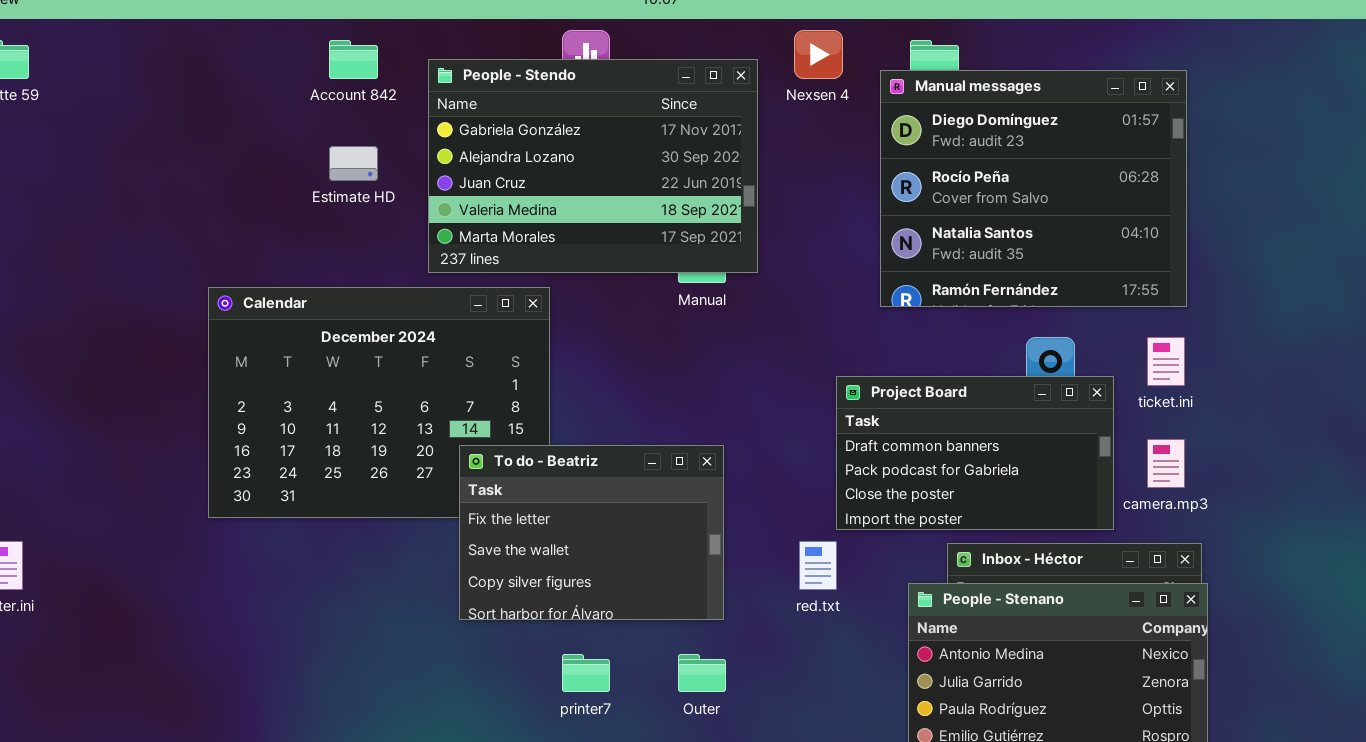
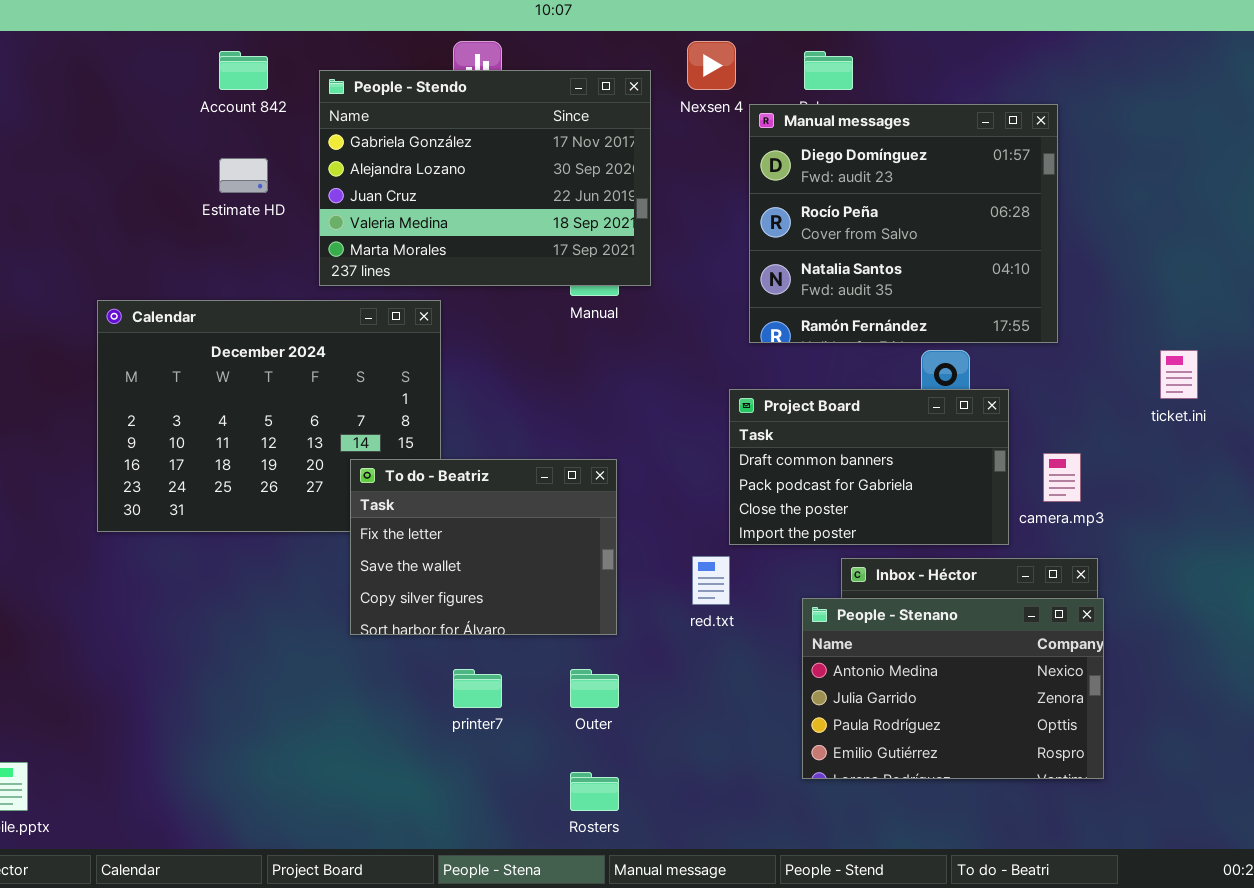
Manual messages: [880,70,1187,307] -> [749,104,1058,343], moved
ticket.ini: [1147,337,1185,386] -> [1160,350,1198,399], moved

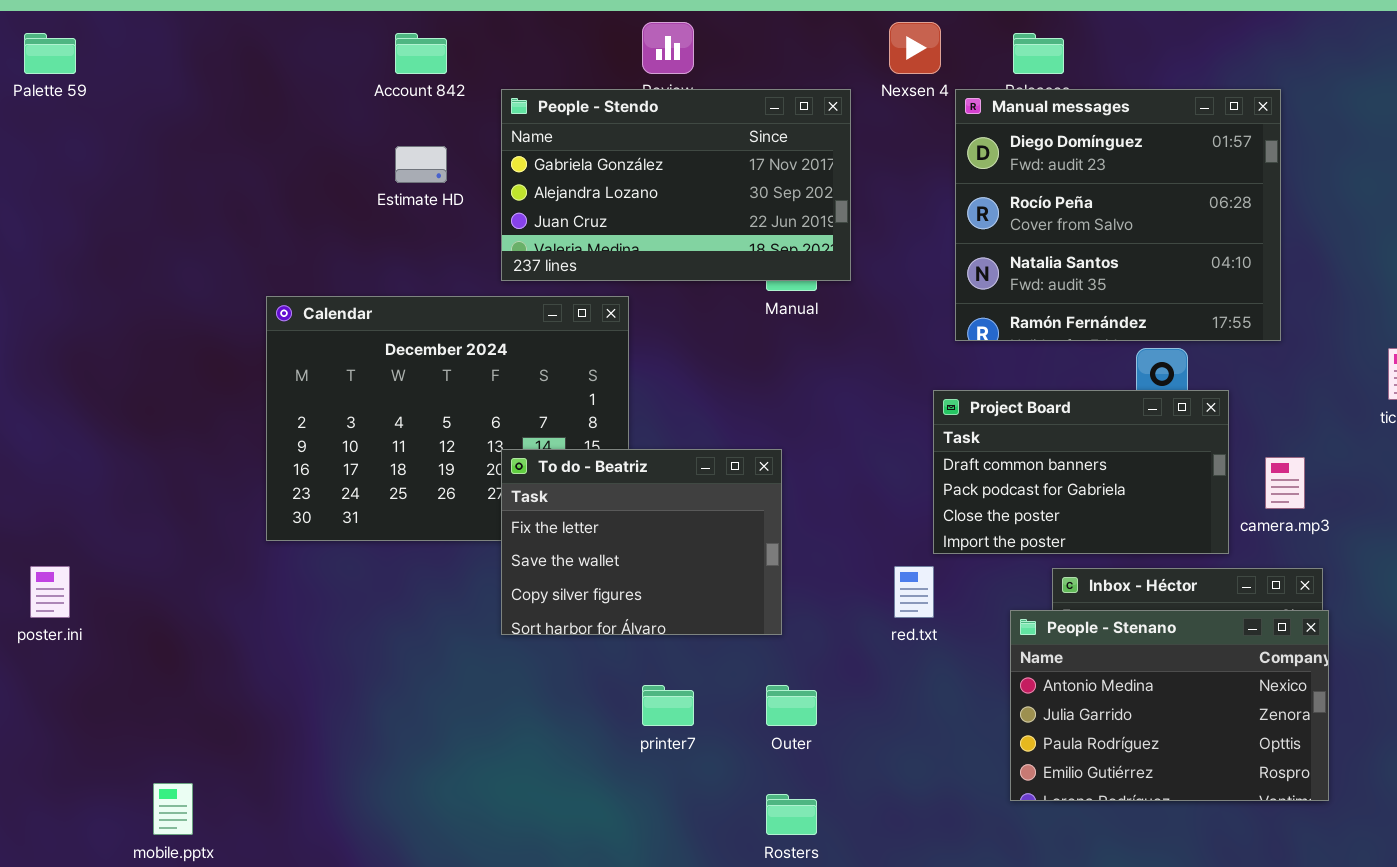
People - Stendo: [319,70,651,286] -> [501,89,851,281], resized
To do - Beatriz: [350,459,617,635] -> [501,449,782,635], moved

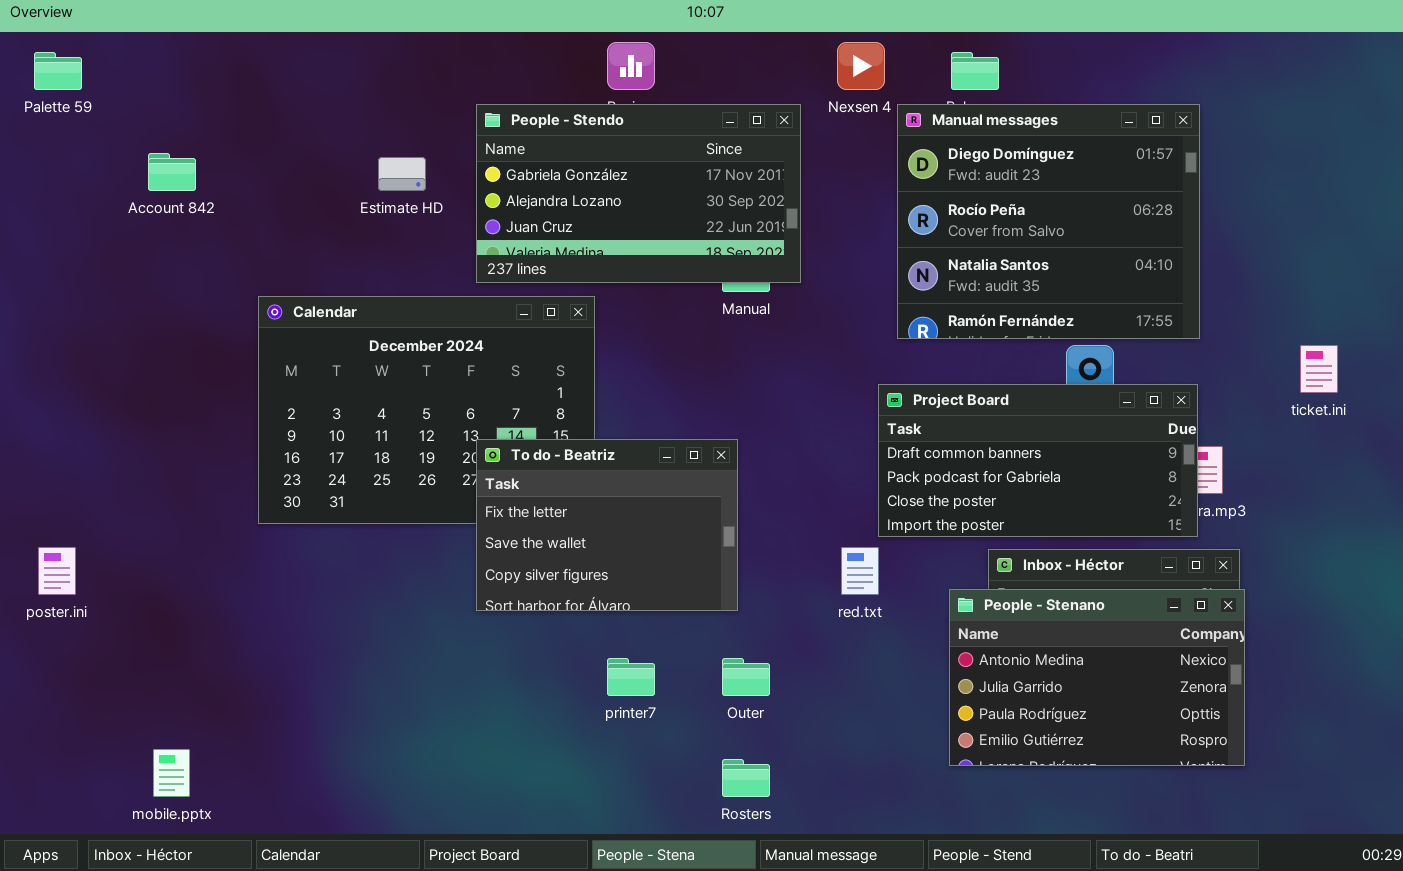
Account 842: [395,33,447,74] -> [148,153,196,191], moved
Project Board: [933,390,1229,554] -> [878,384,1198,537], resized

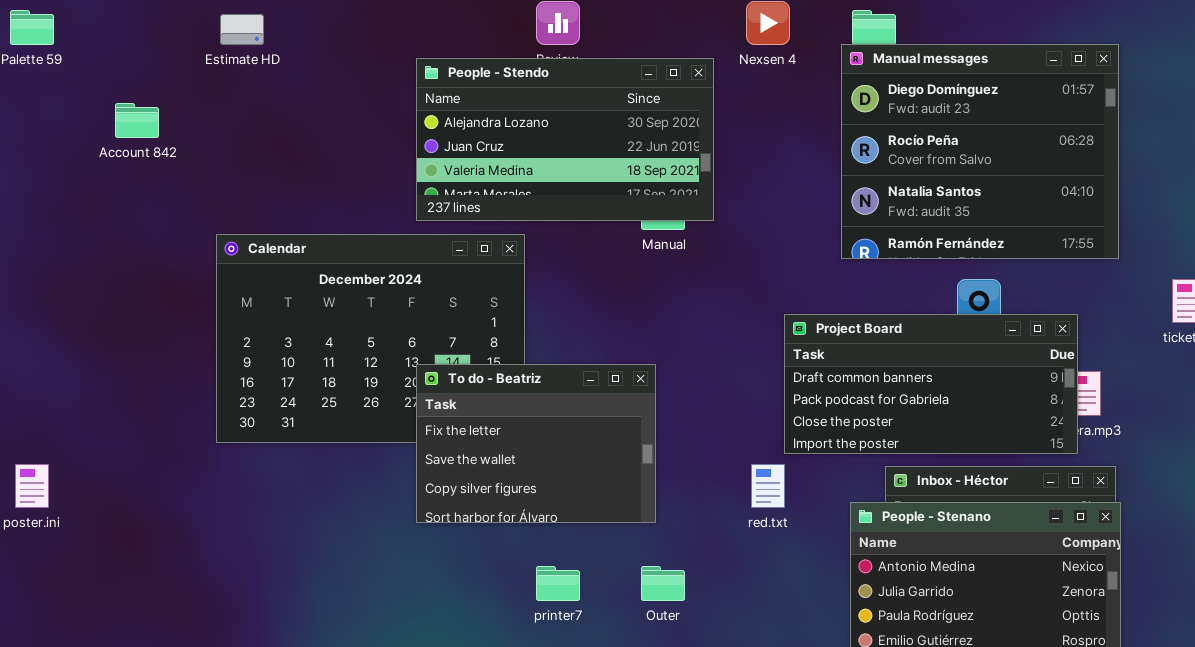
People - Stendo: [476,104,801,283] -> [416,58,714,221], scrolled down 1 row
Manual messages: [897,104,1200,339] -> [841,44,1119,259], moved
Estimate HD: [378,157,426,191] -> [220,14,264,45], moved

